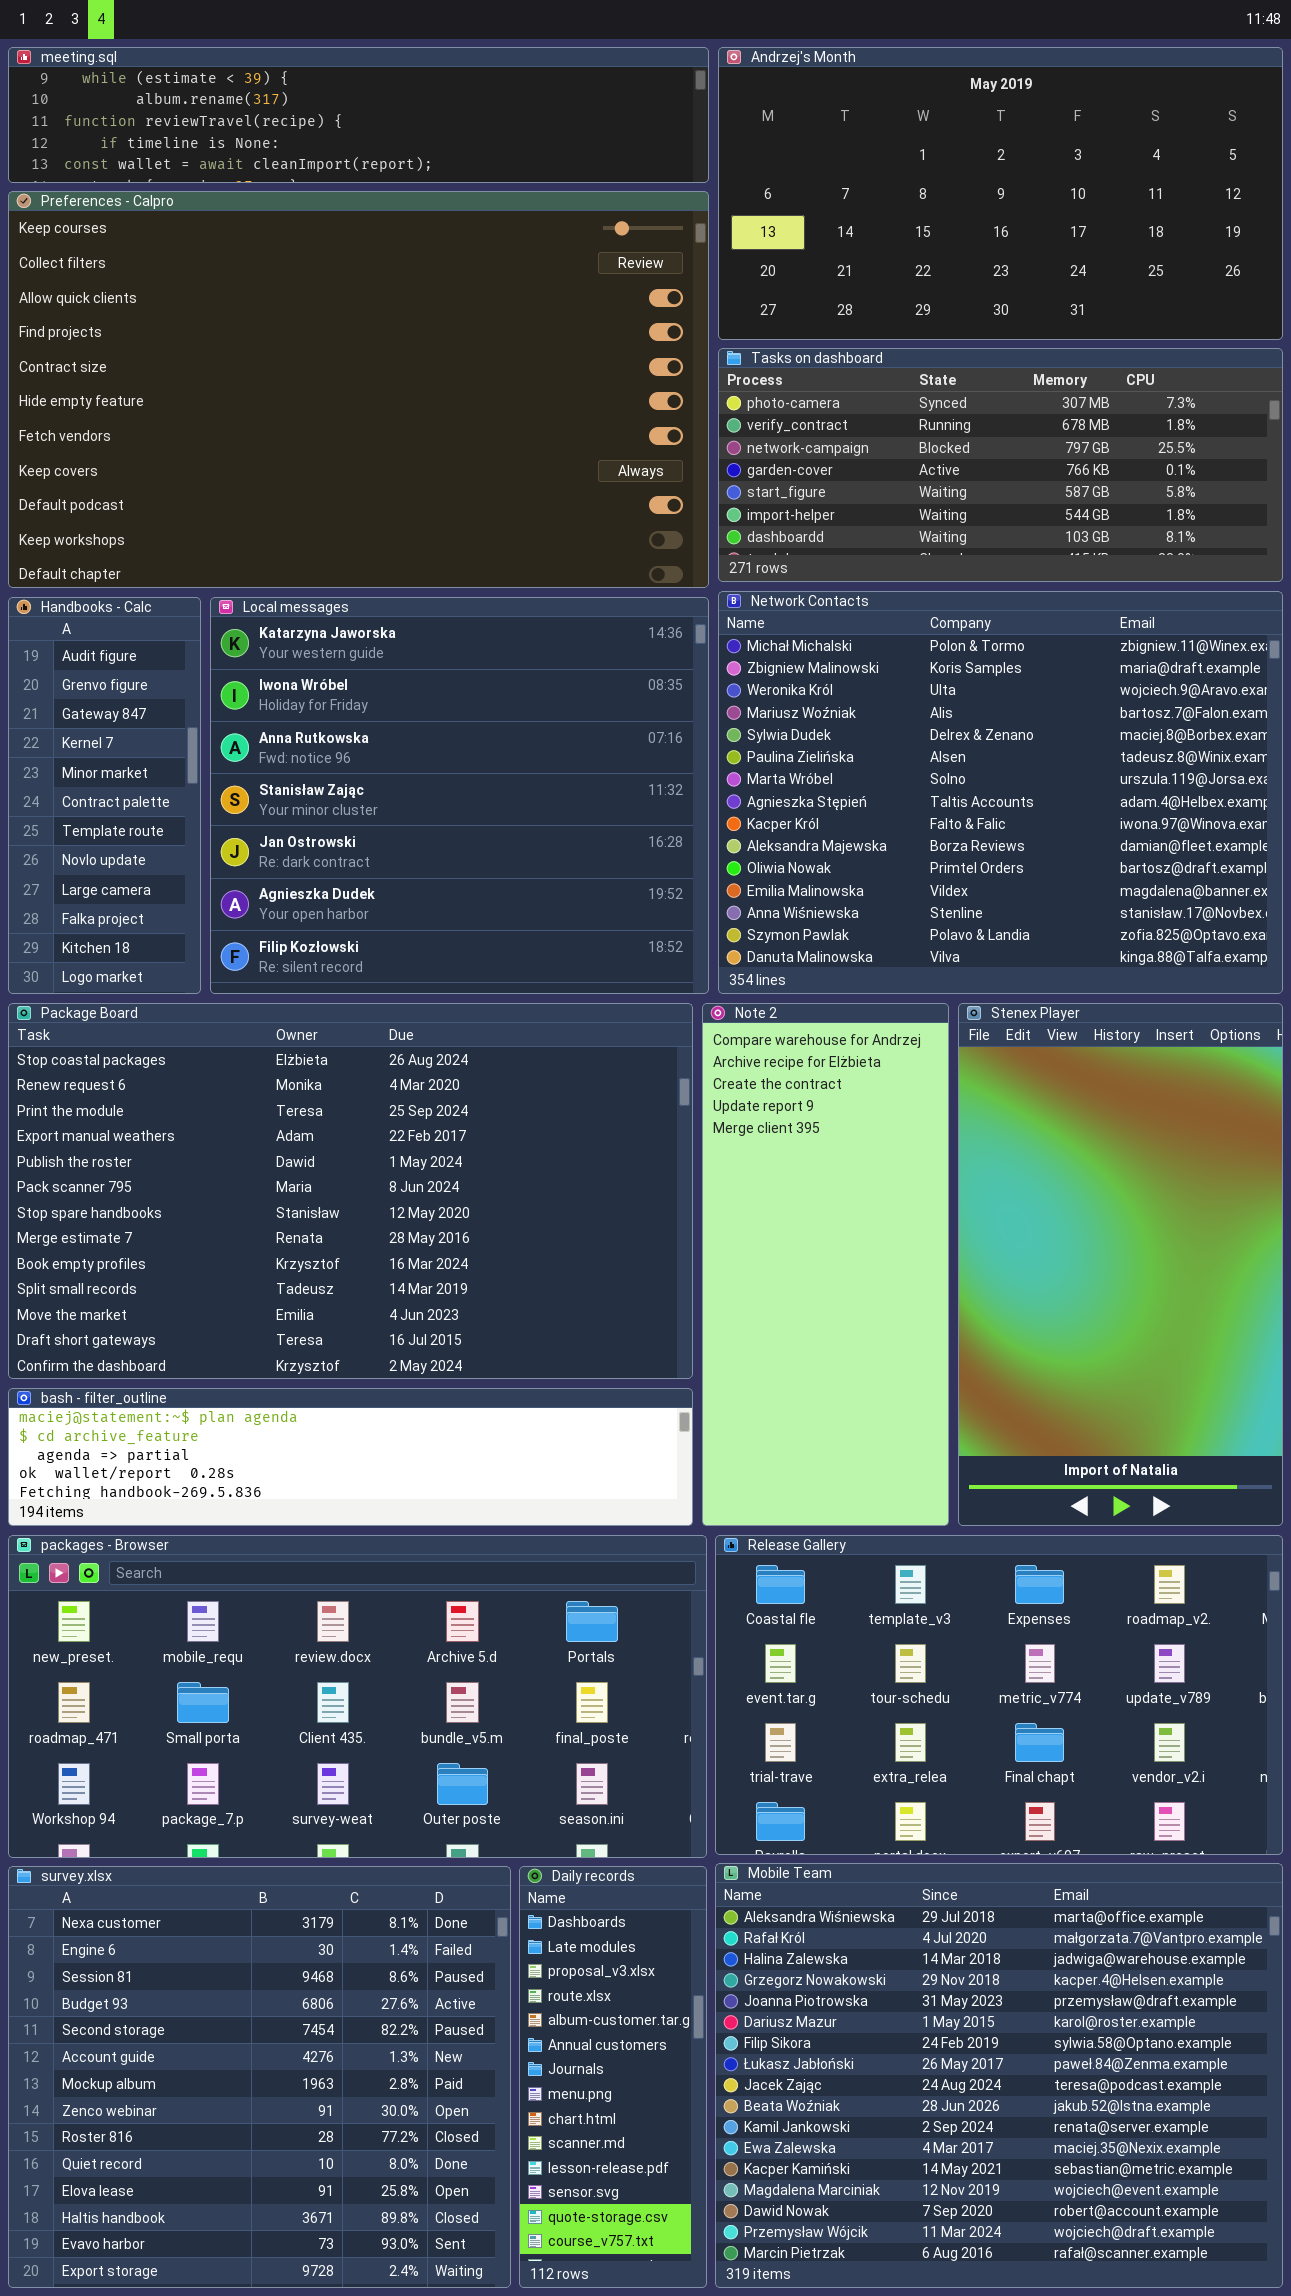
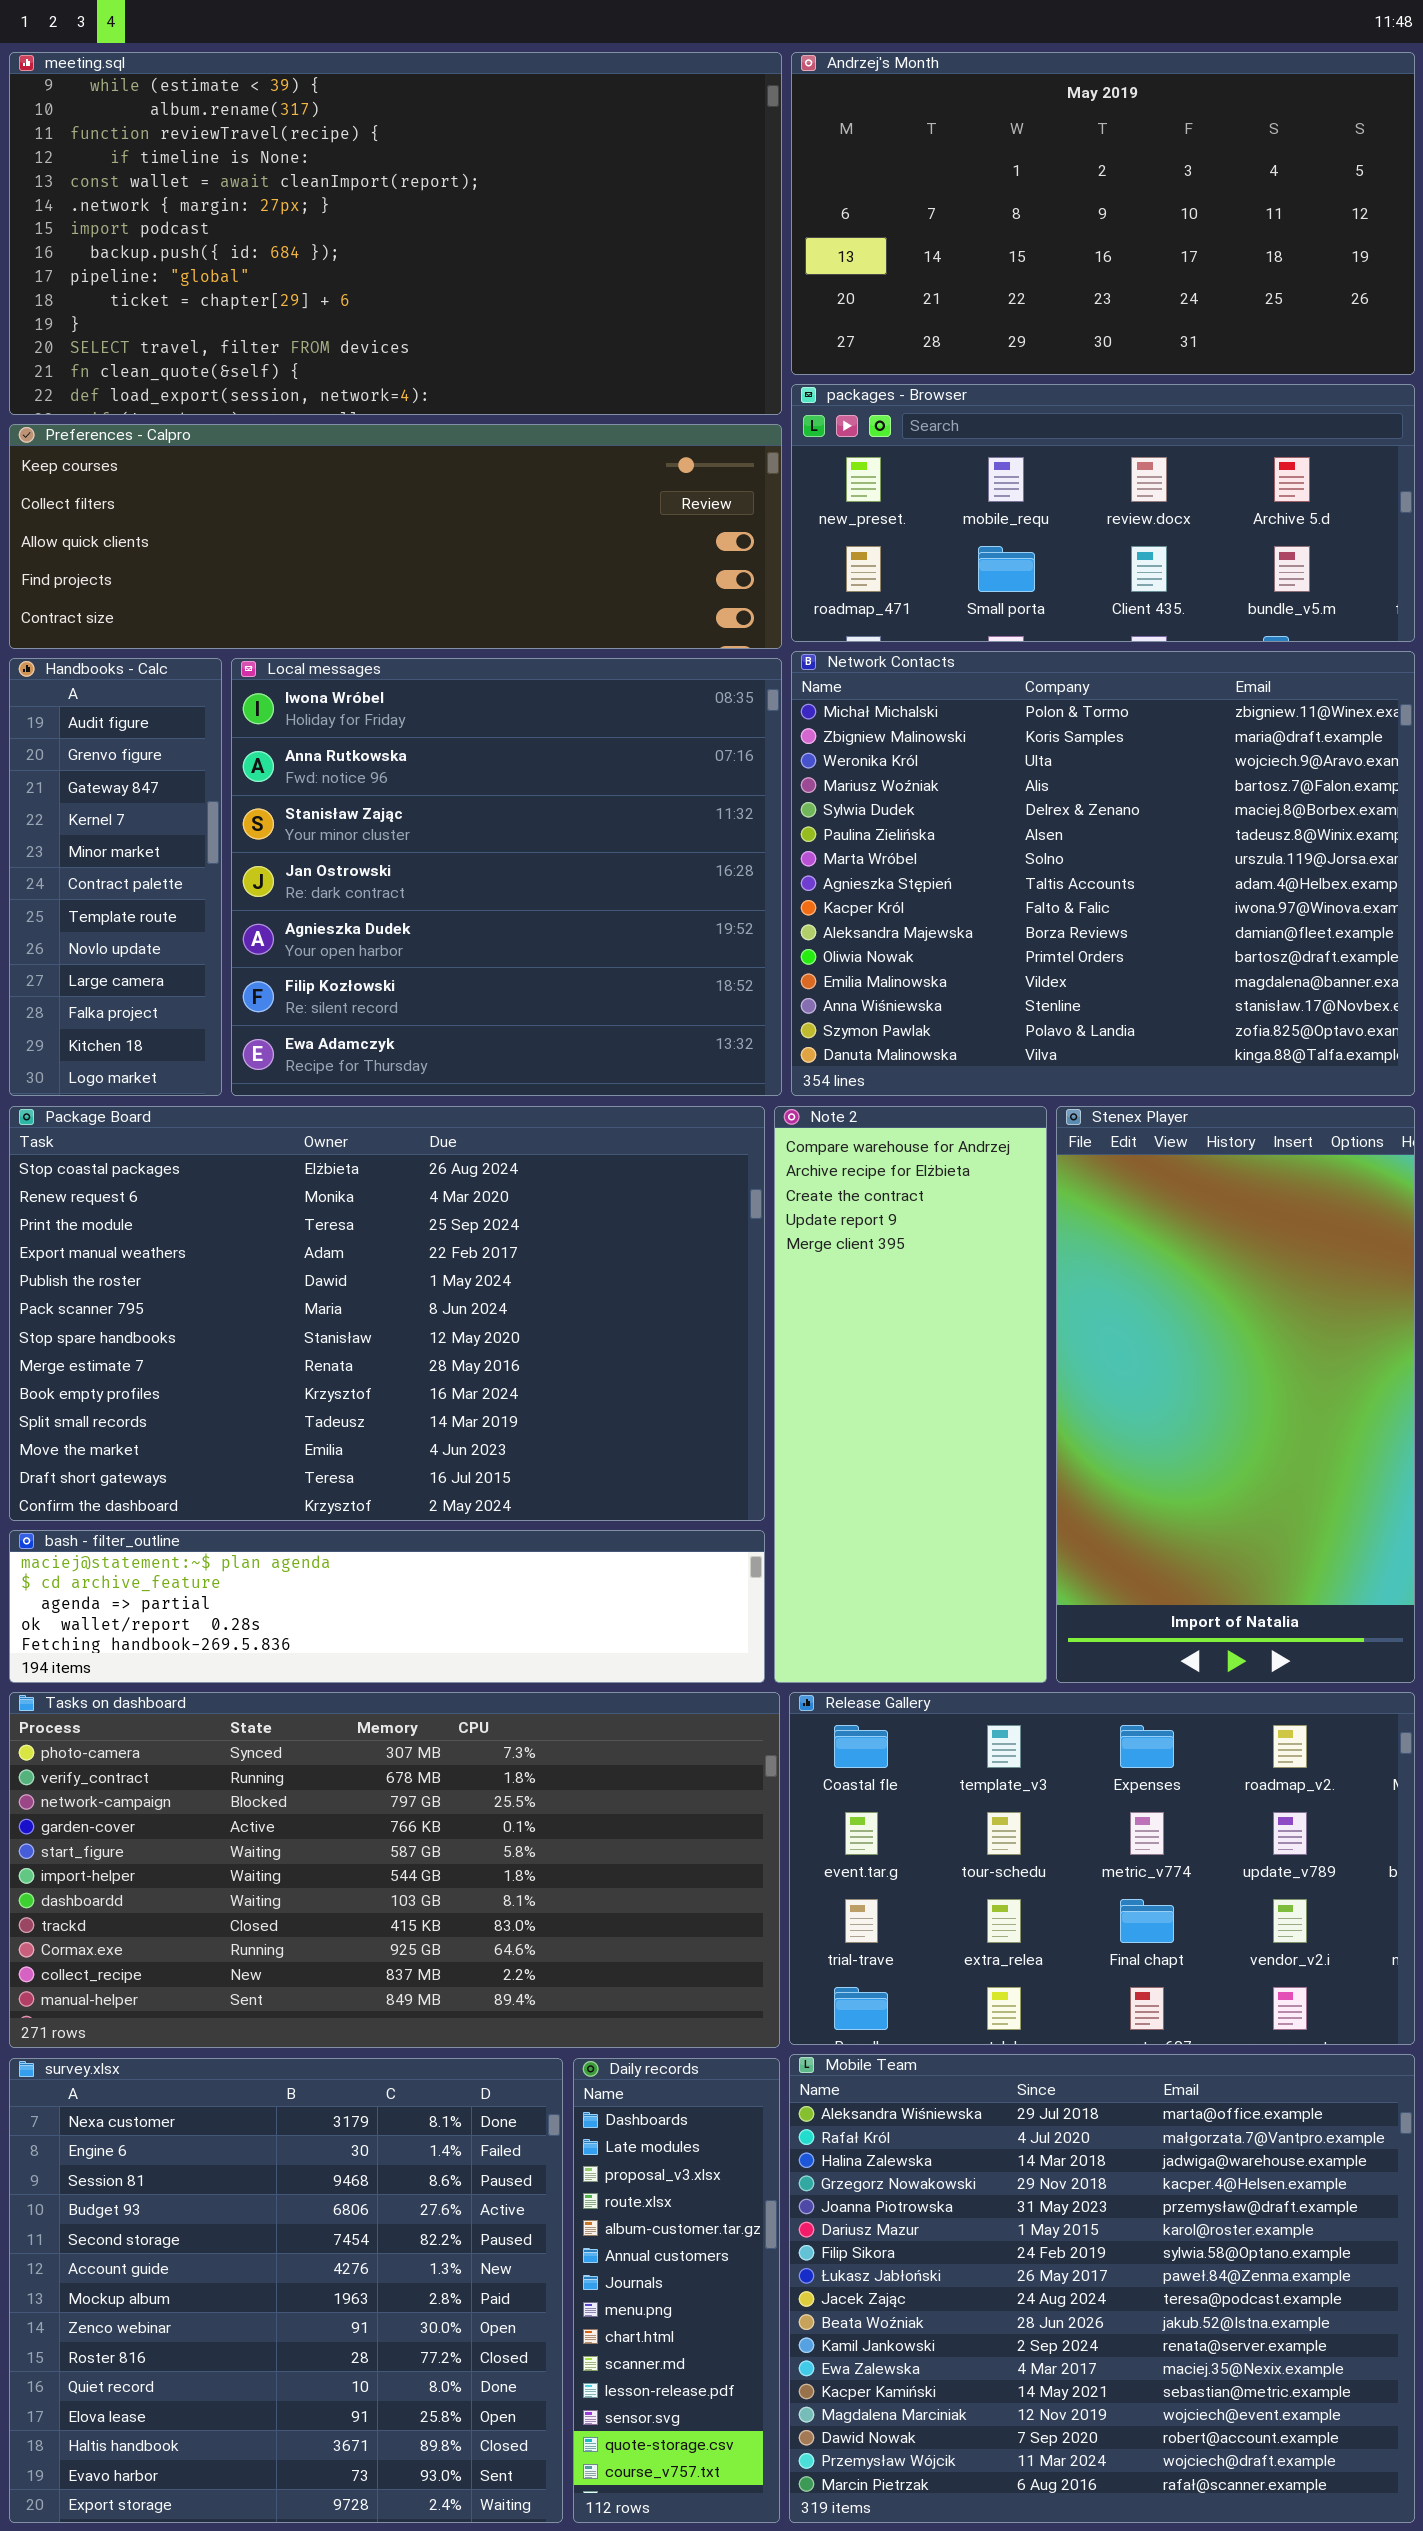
meeting.sql: [8,47,709,183] -> [9,52,782,415], resized
Preferences - Calpro: [8,191,709,588] -> [9,424,782,649], resized
Tasks on dashboard: [718,348,1283,582] -> [9,1692,780,2048], moved, resized
Local messages: [210,597,709,994] -> [231,658,782,1096], scrolled down 1 row
packages - Browser: [8,1535,707,1858] -> [791,384,1415,642], moved, resized

